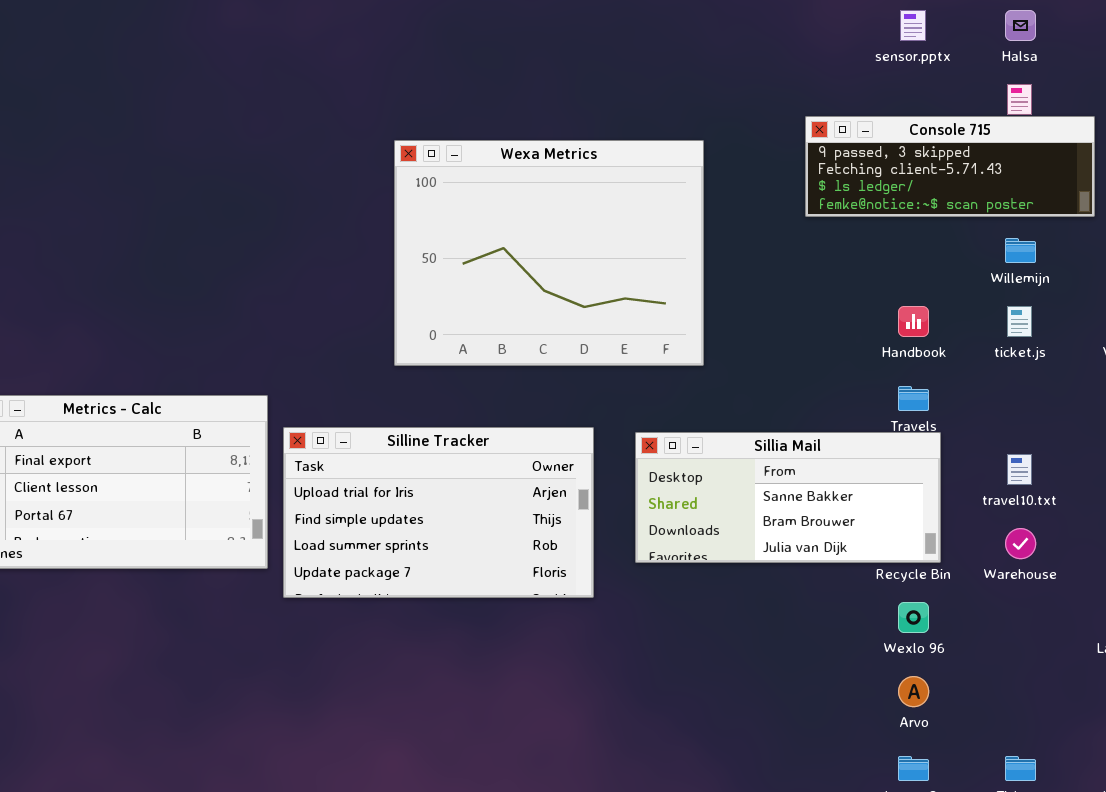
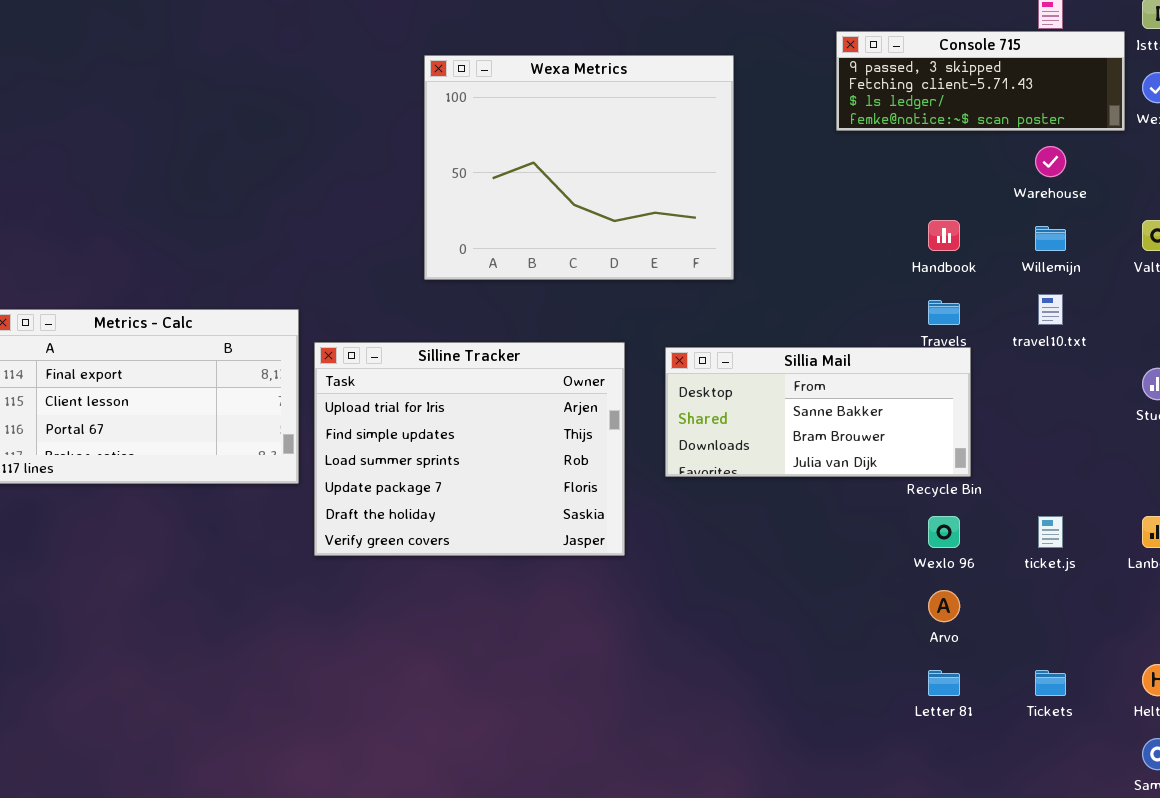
Willemijn: [1005,238,1036,263] -> [1035,226,1066,251], moved
ticket.js: [1007,306,1032,337] -> [1038,516,1063,548], moved
Silline Tracker: [283,427,594,598] -> [314,342,625,556], resized
travel10.txt: [1007,454,1032,485] -> [1038,294,1063,325], moved
Warehouse: [1005,528,1036,559] -> [1035,146,1066,177], moved

